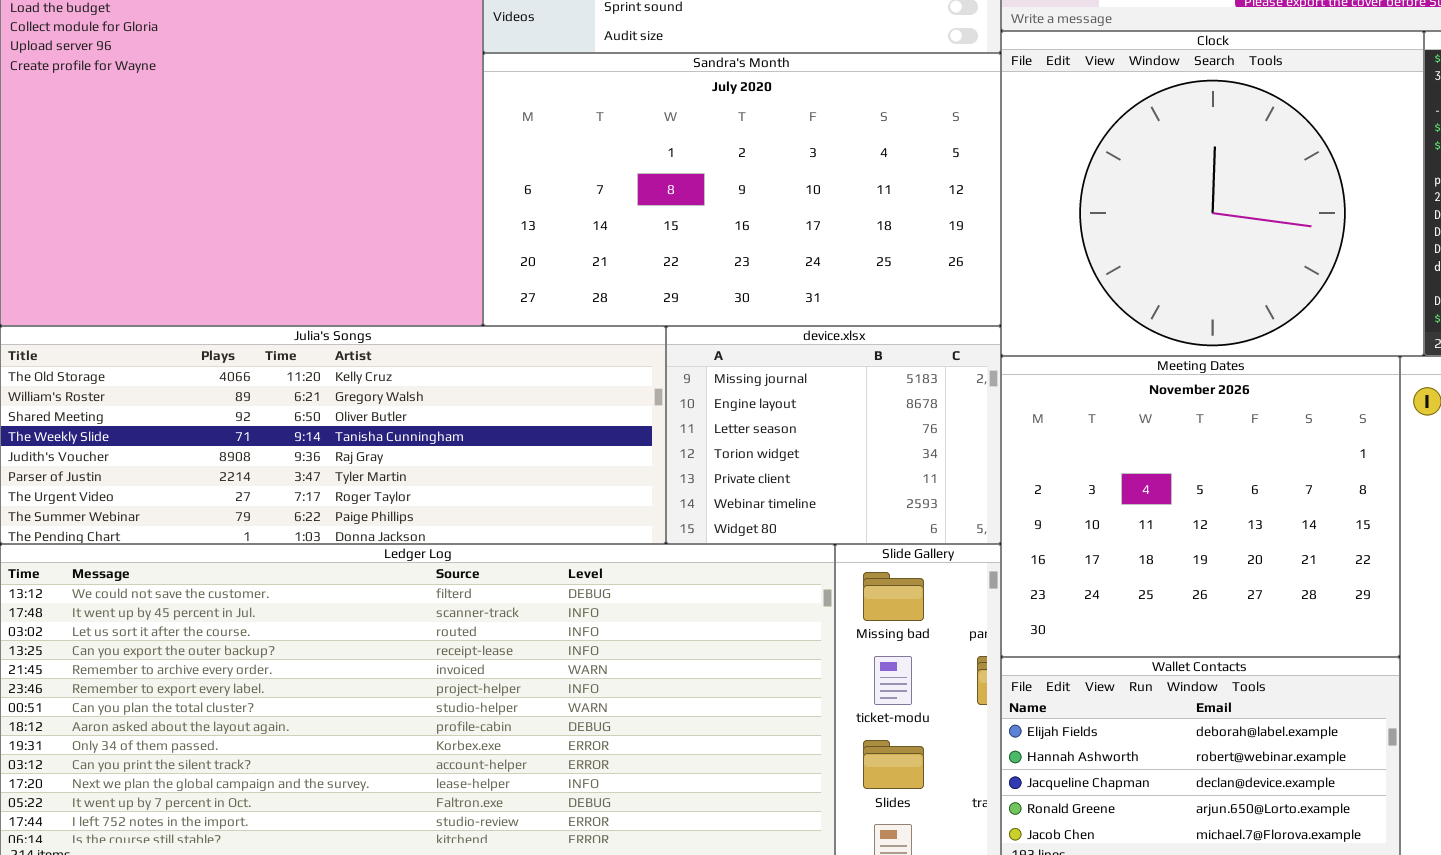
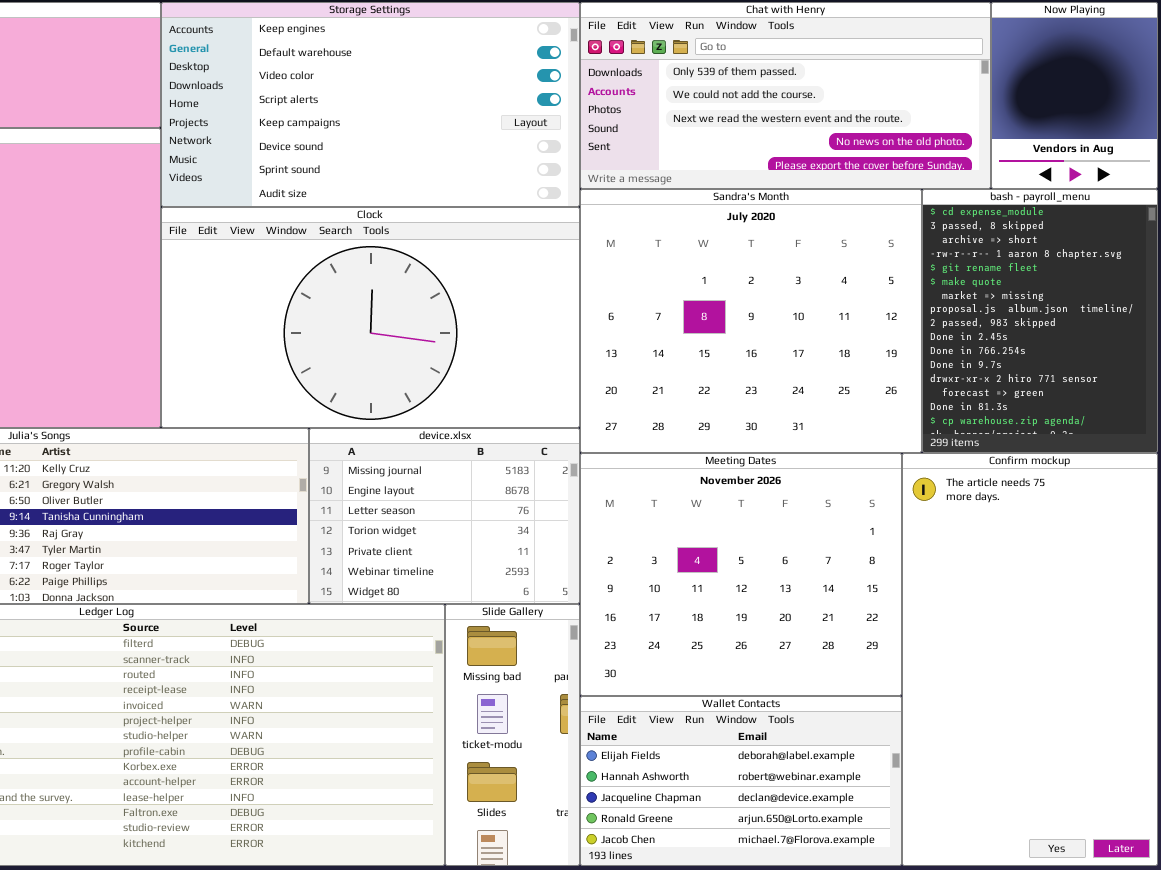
Clock: [1001,31,1424,356] -> [161,207,580,428], moved, resized
Sandra's Month: [483,53,1001,326] -> [580,189,922,453], moved, resized

